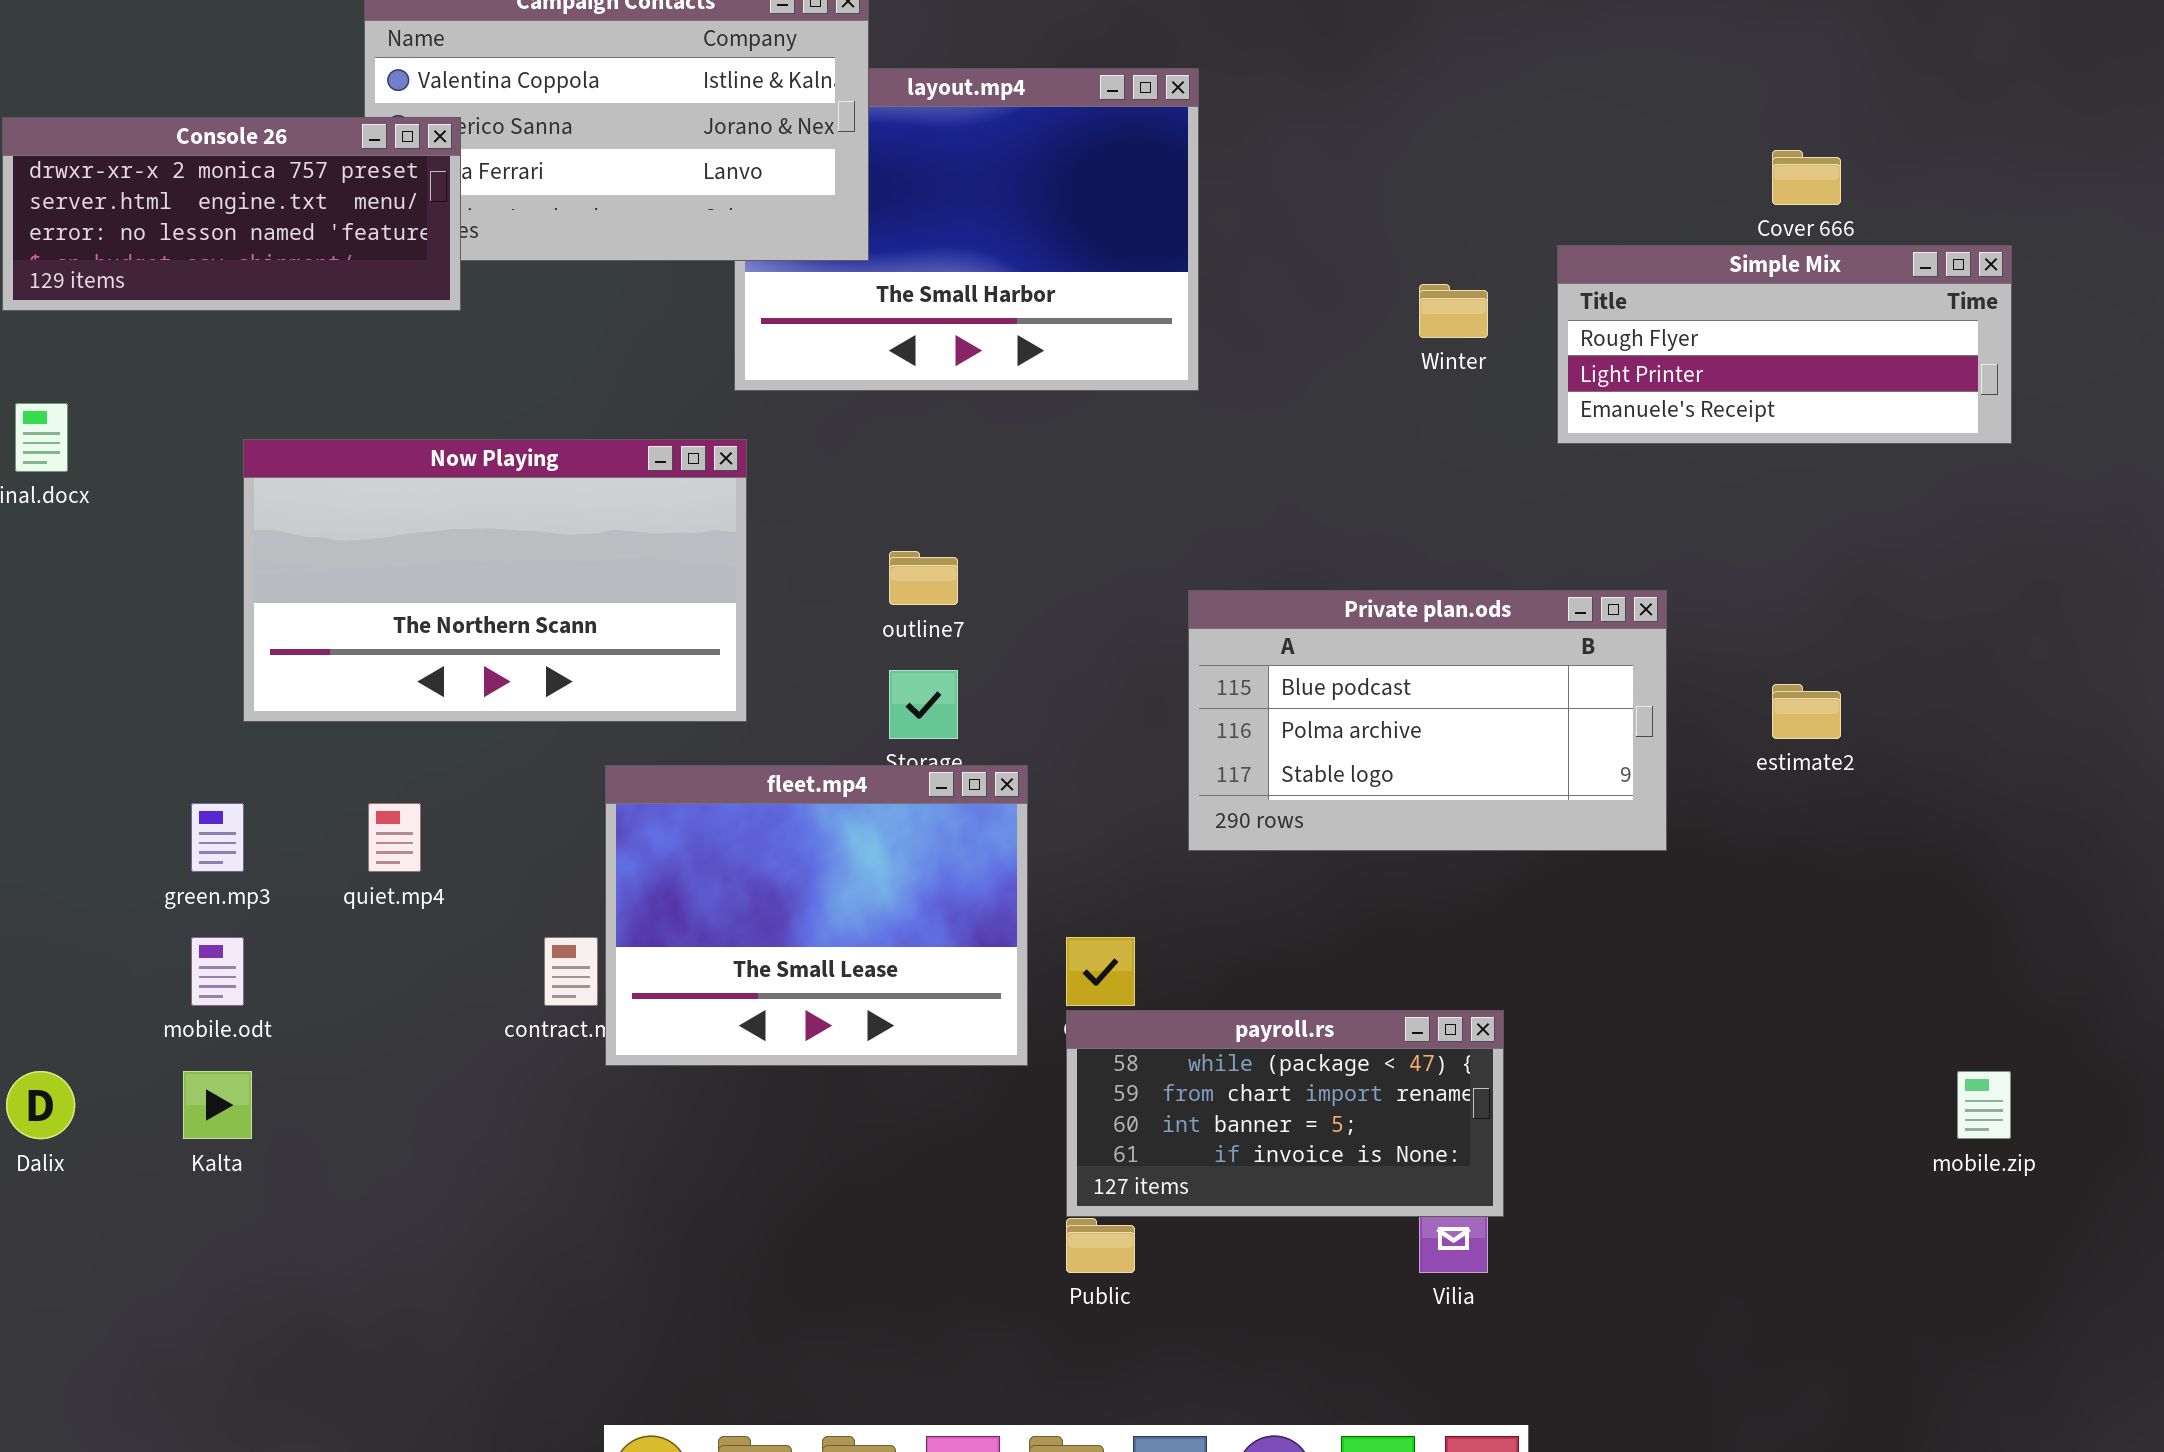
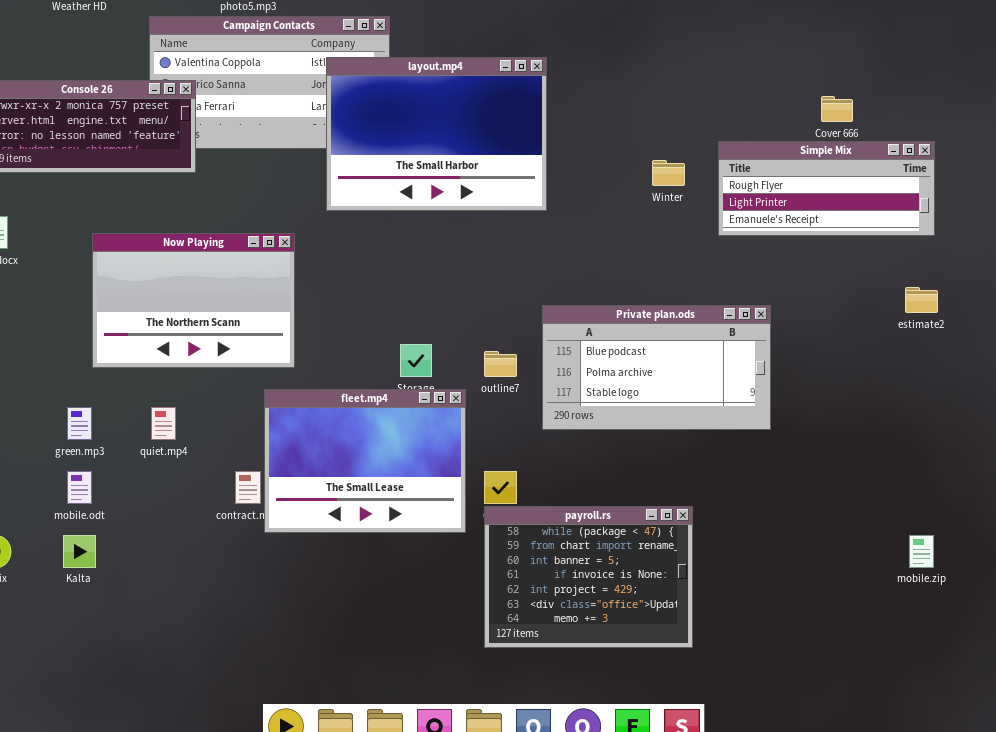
layout.mp4: [734,68,1199,391] -> [326,57,547,211], raised
Now Playing: [243,439,747,722] -> [92,233,295,368], resized
outline7: [889,551,958,605] -> [484,351,517,377], moved
estimate2: [1772,684,1841,739] -> [905,287,938,313], moved
payroll.rs: [1066,1010,1504,1217] -> [484,506,693,648], resized

